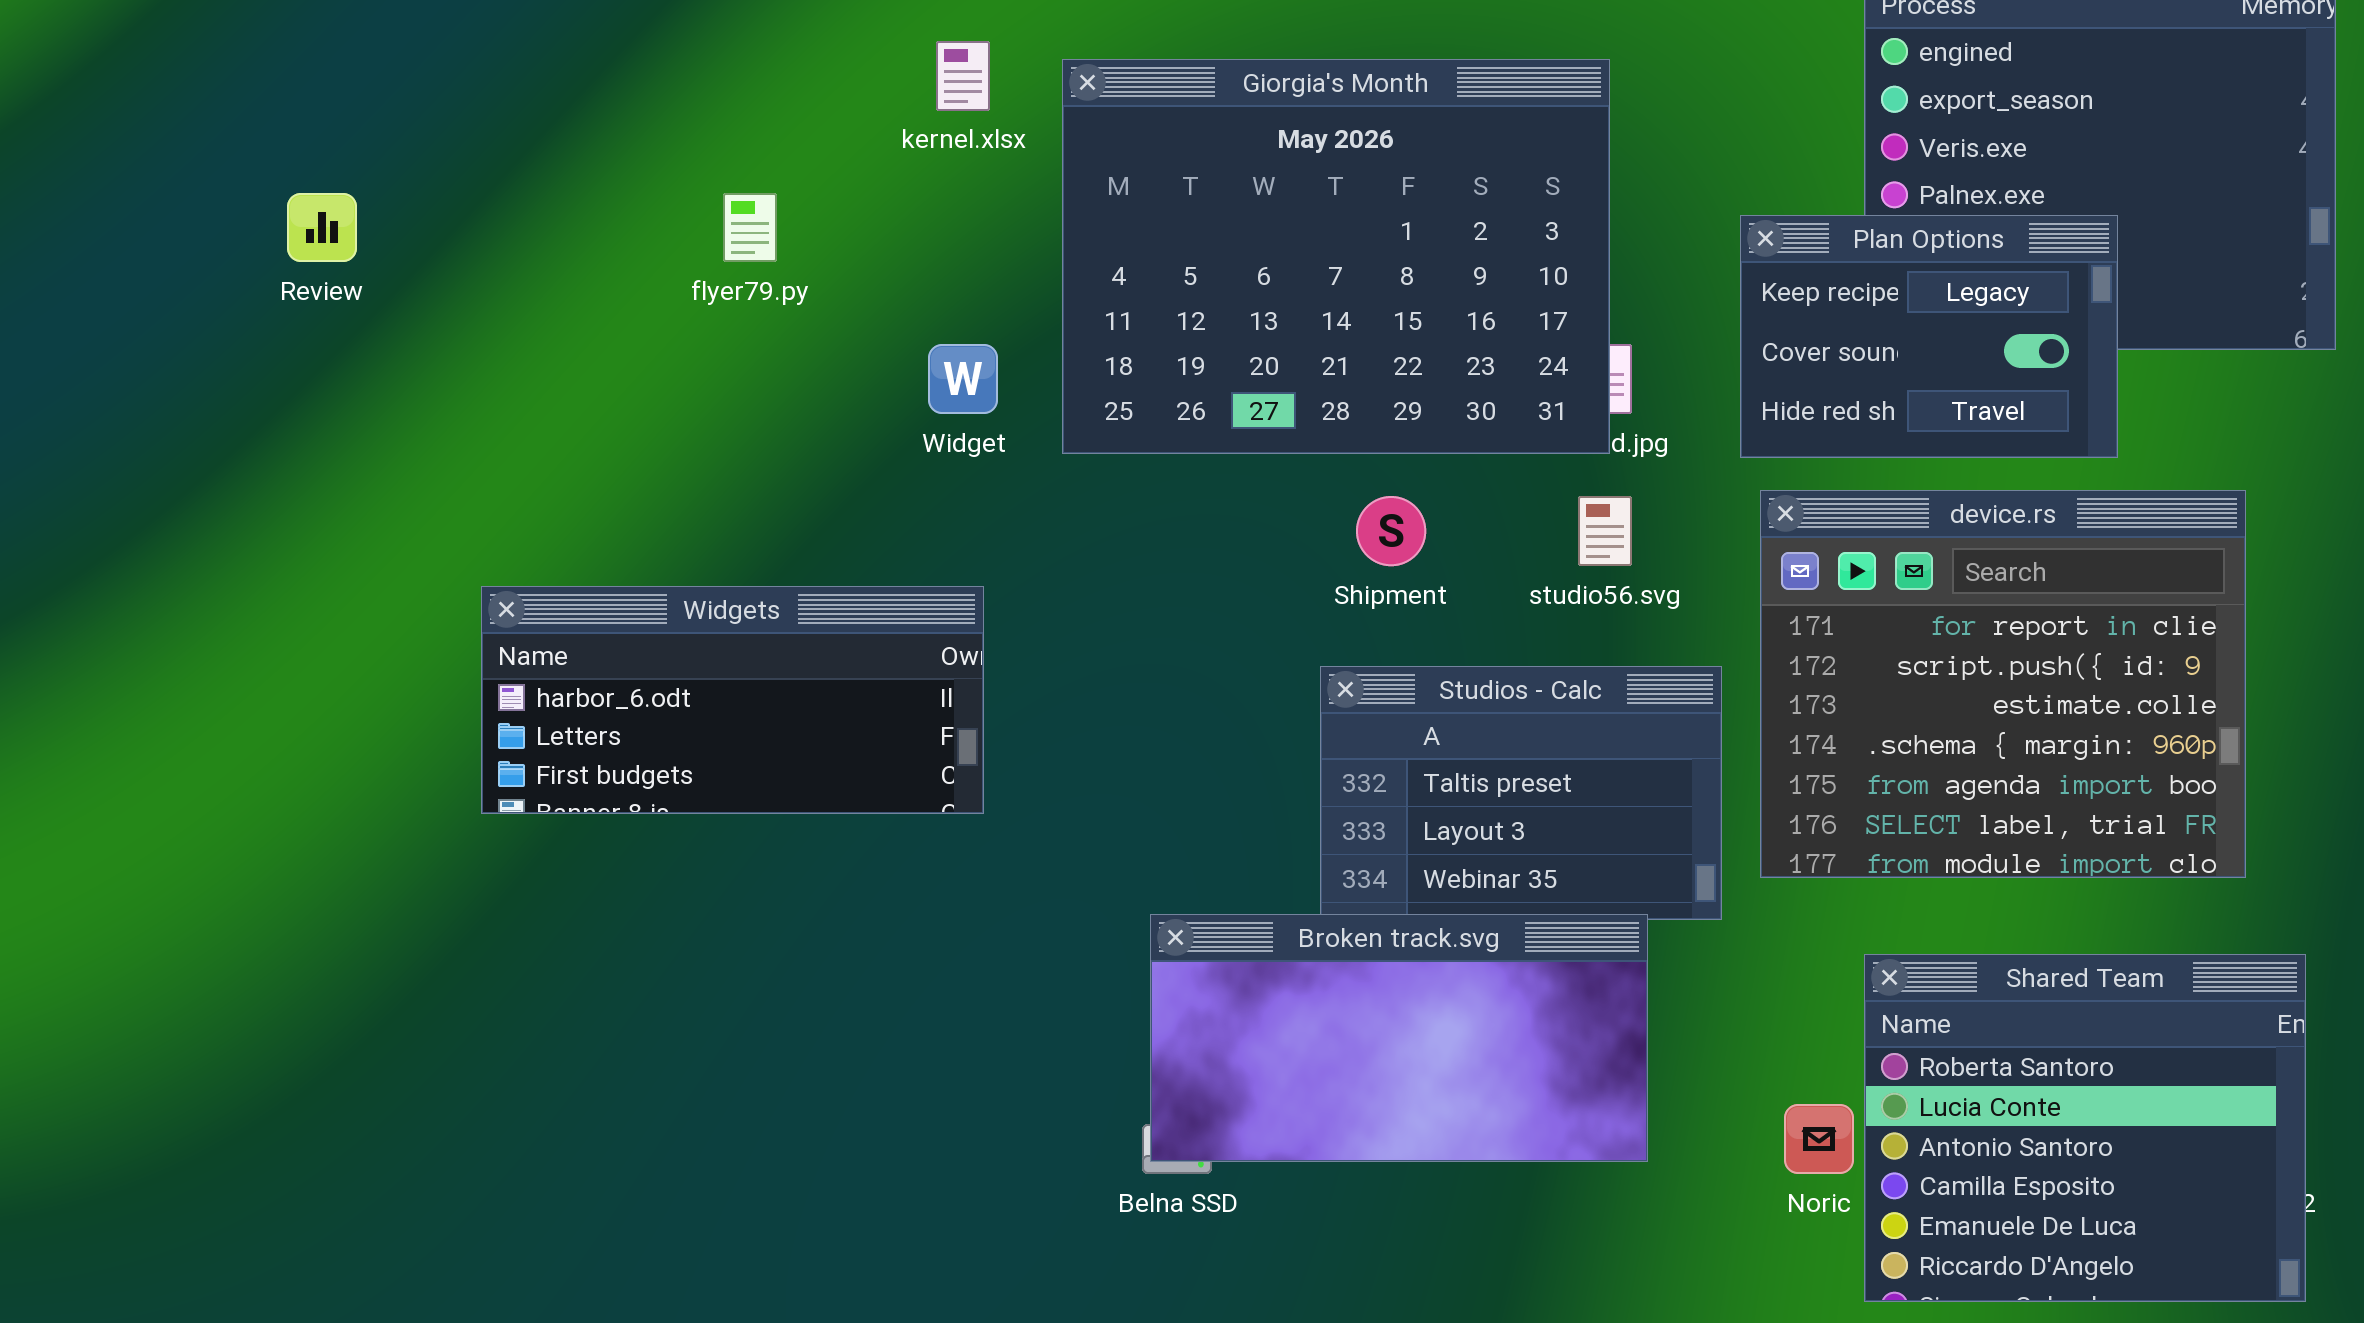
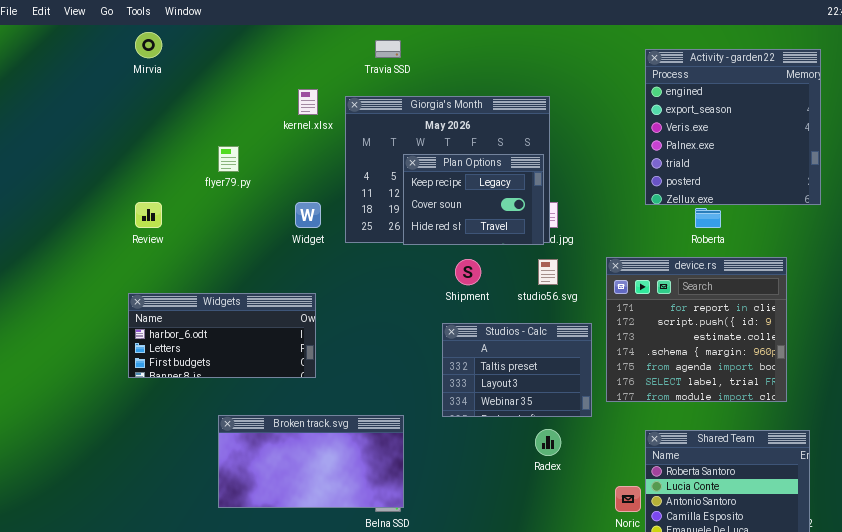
Review: [287,193,357,262] -> [135,202,162,228], moved
Plan Options: [1740,215,2118,458] -> [403,154,544,245], moved
Broken track.svg: [1150,914,1648,1162] -> [218,415,404,508], moved

